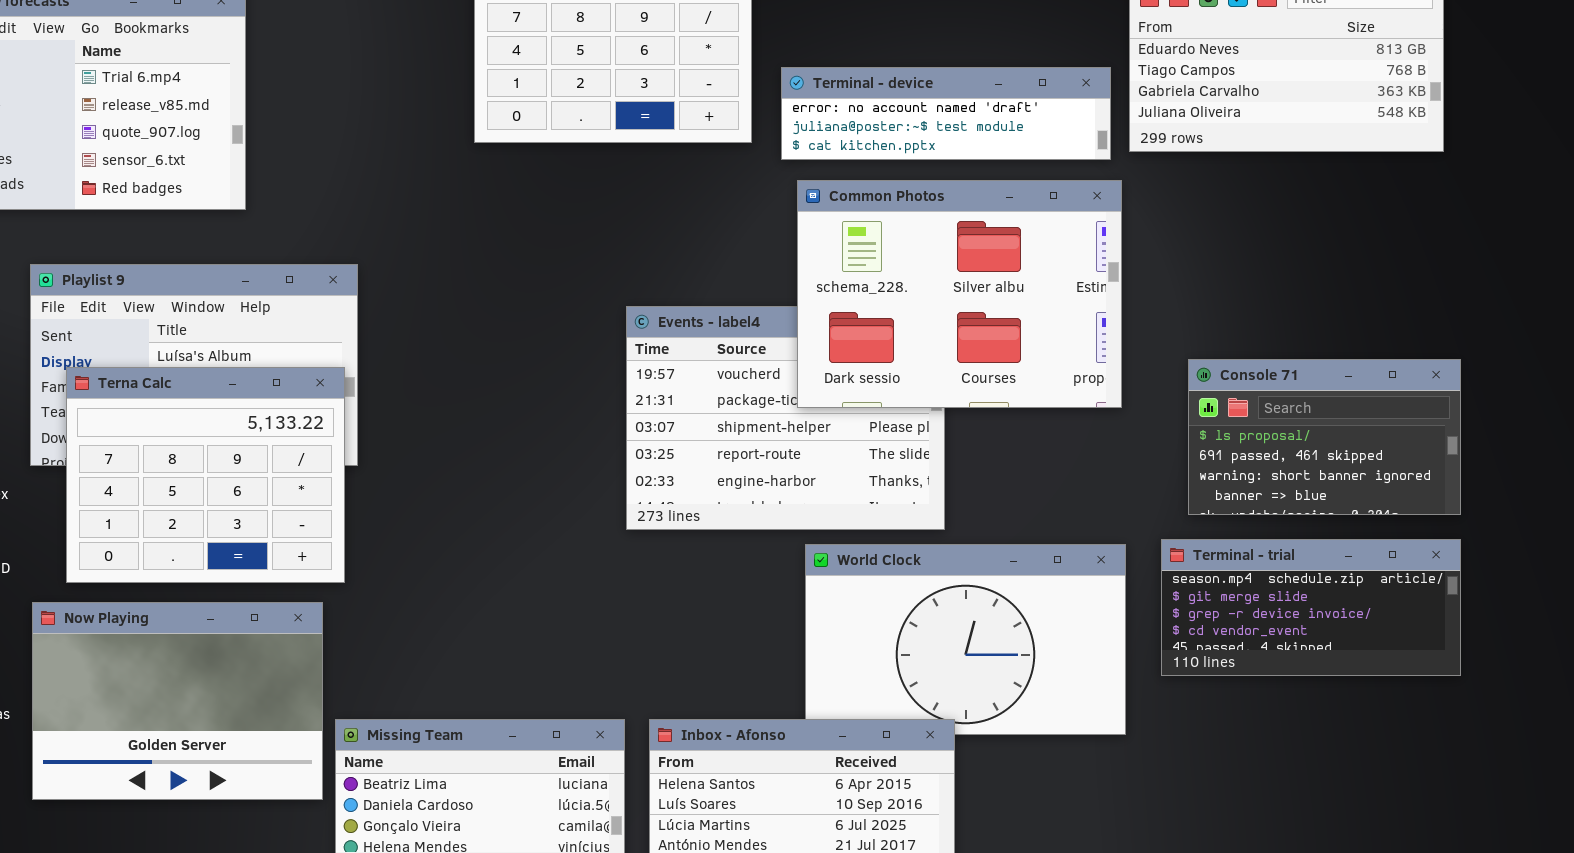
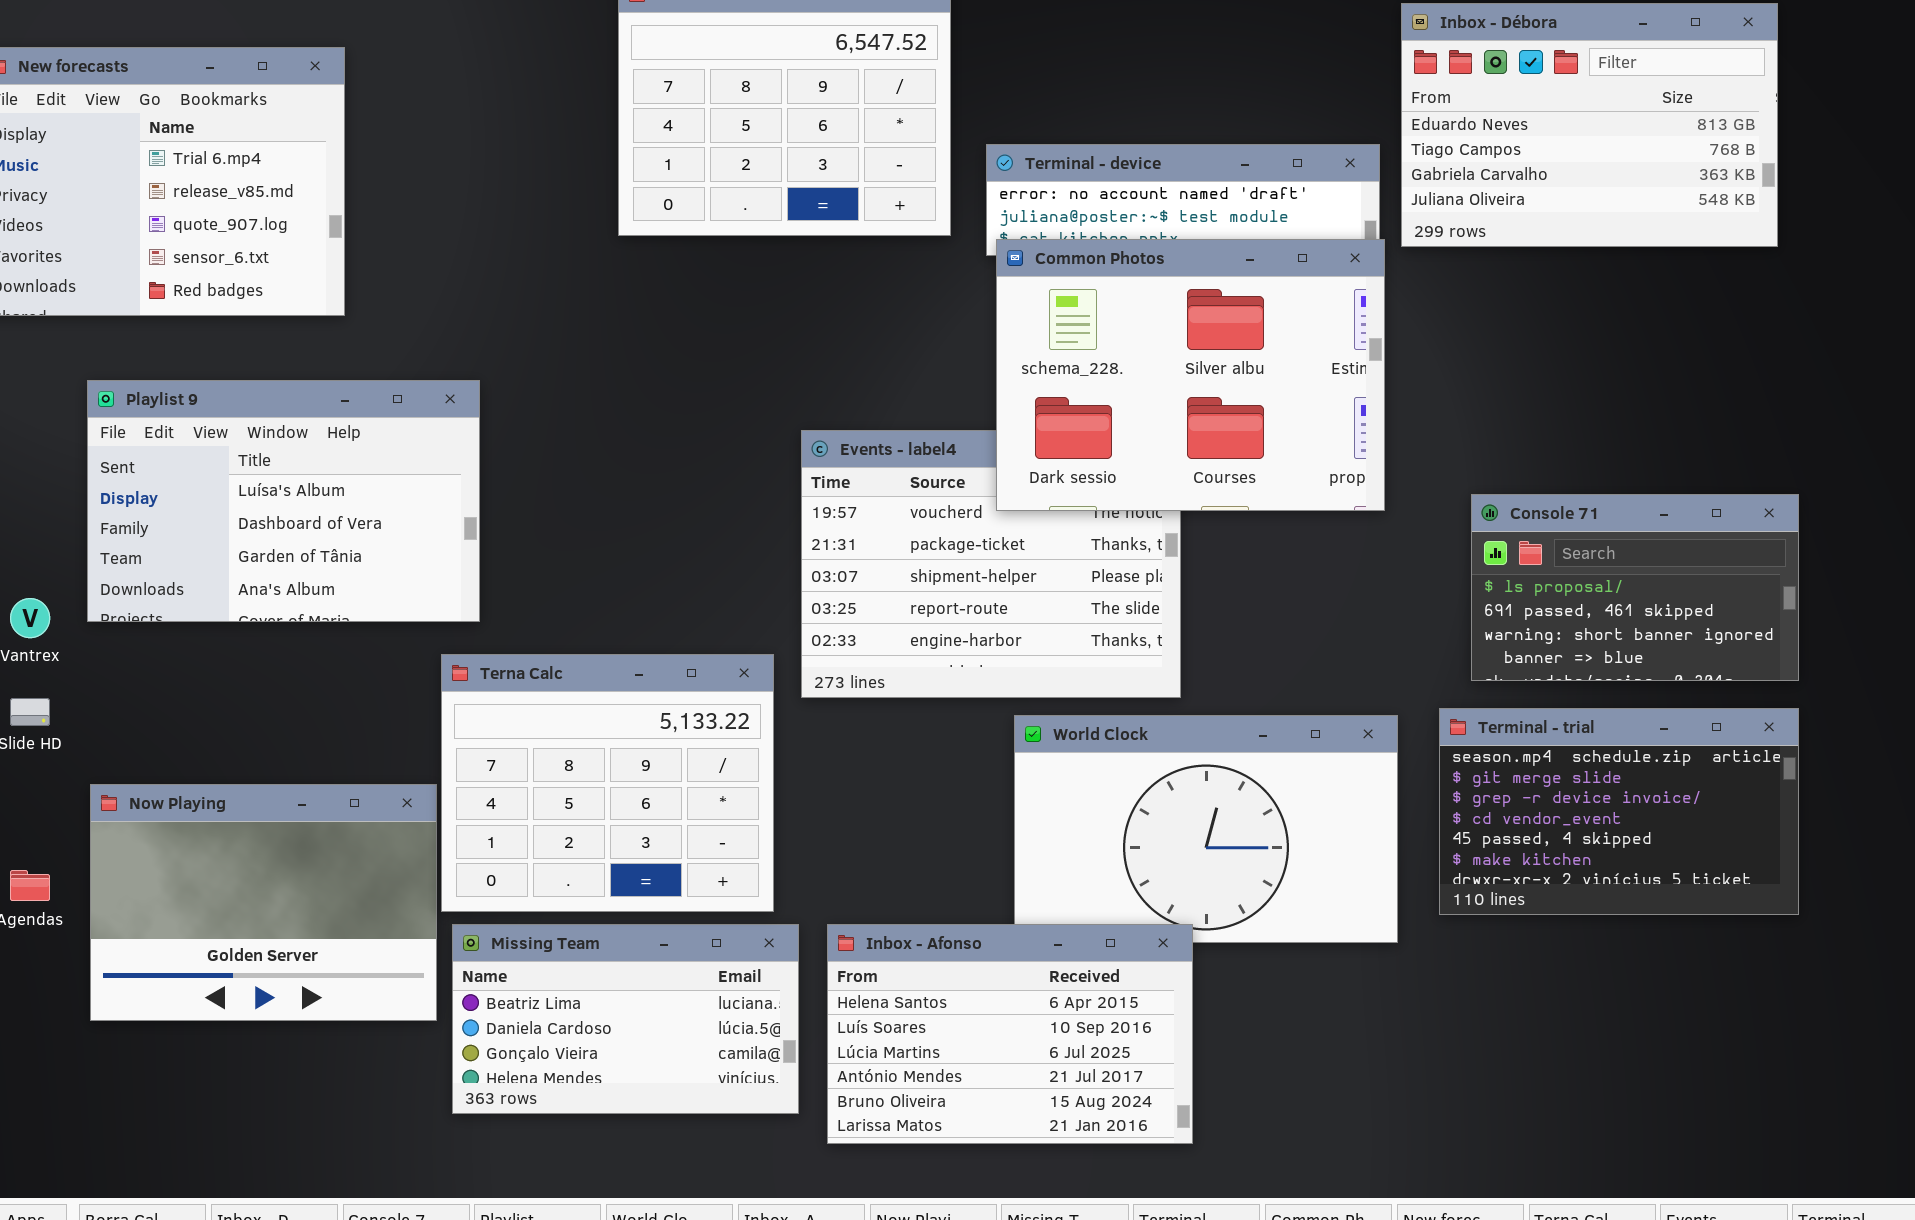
Common Photos: [797,180,1122,408] -> [996,239,1385,511], moved
Terna Calc: [66,367,345,583] -> [441,654,774,912], moved
Terminal - trial: [1161,539,1461,676] -> [1439,708,1799,915], resized

